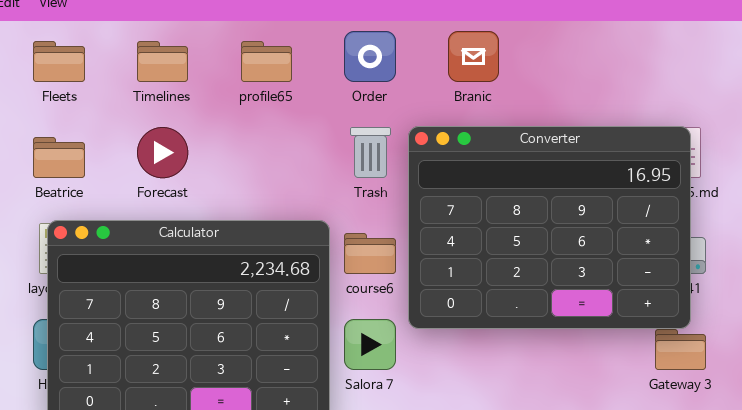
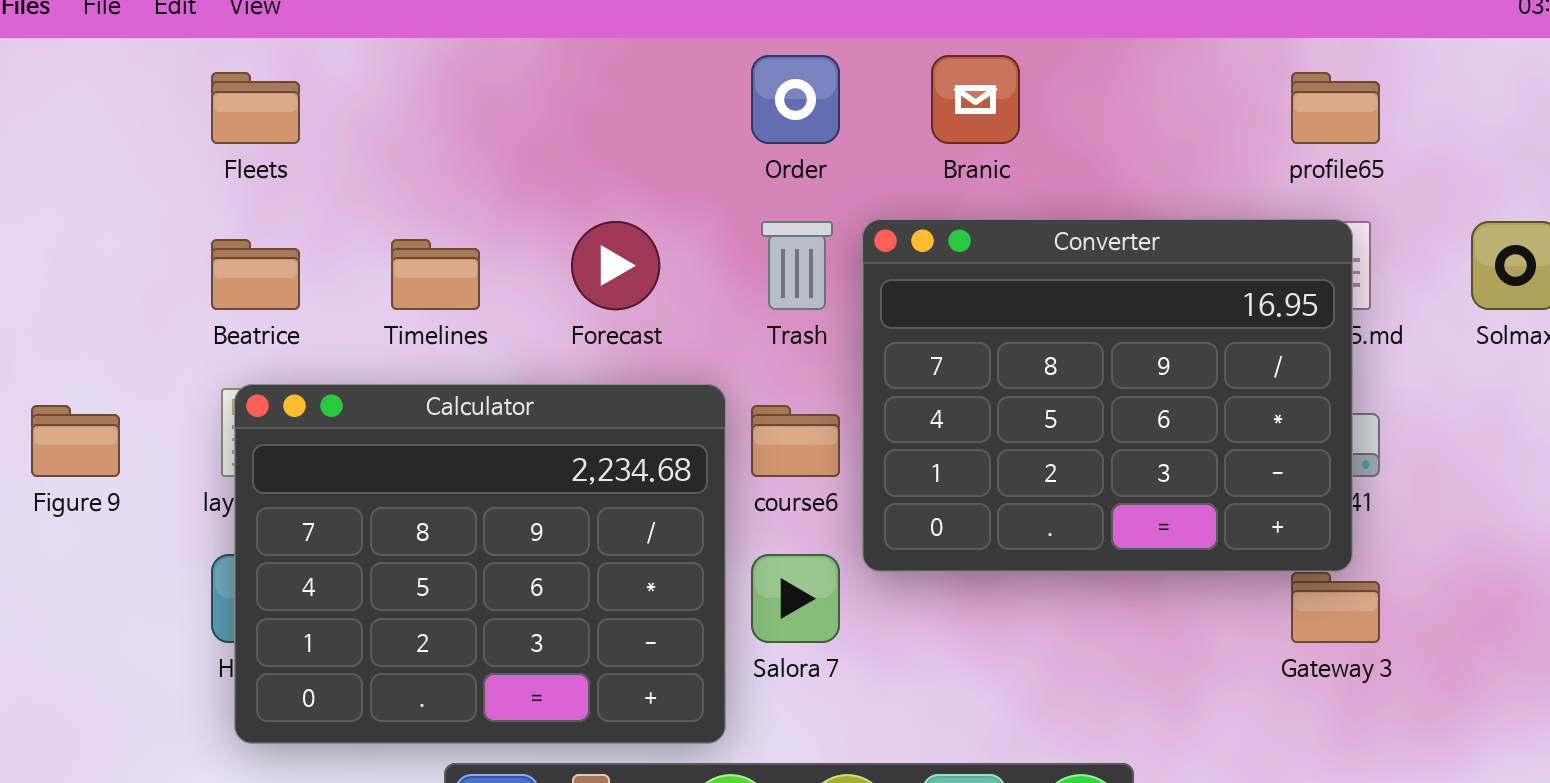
Timelines: [137,41,188,82] -> [391,239,480,310], moved
profile65: [241,41,292,82] -> [1291,72,1380,144], moved
Forecast: [137,127,188,178] -> [571,221,660,310], moved

